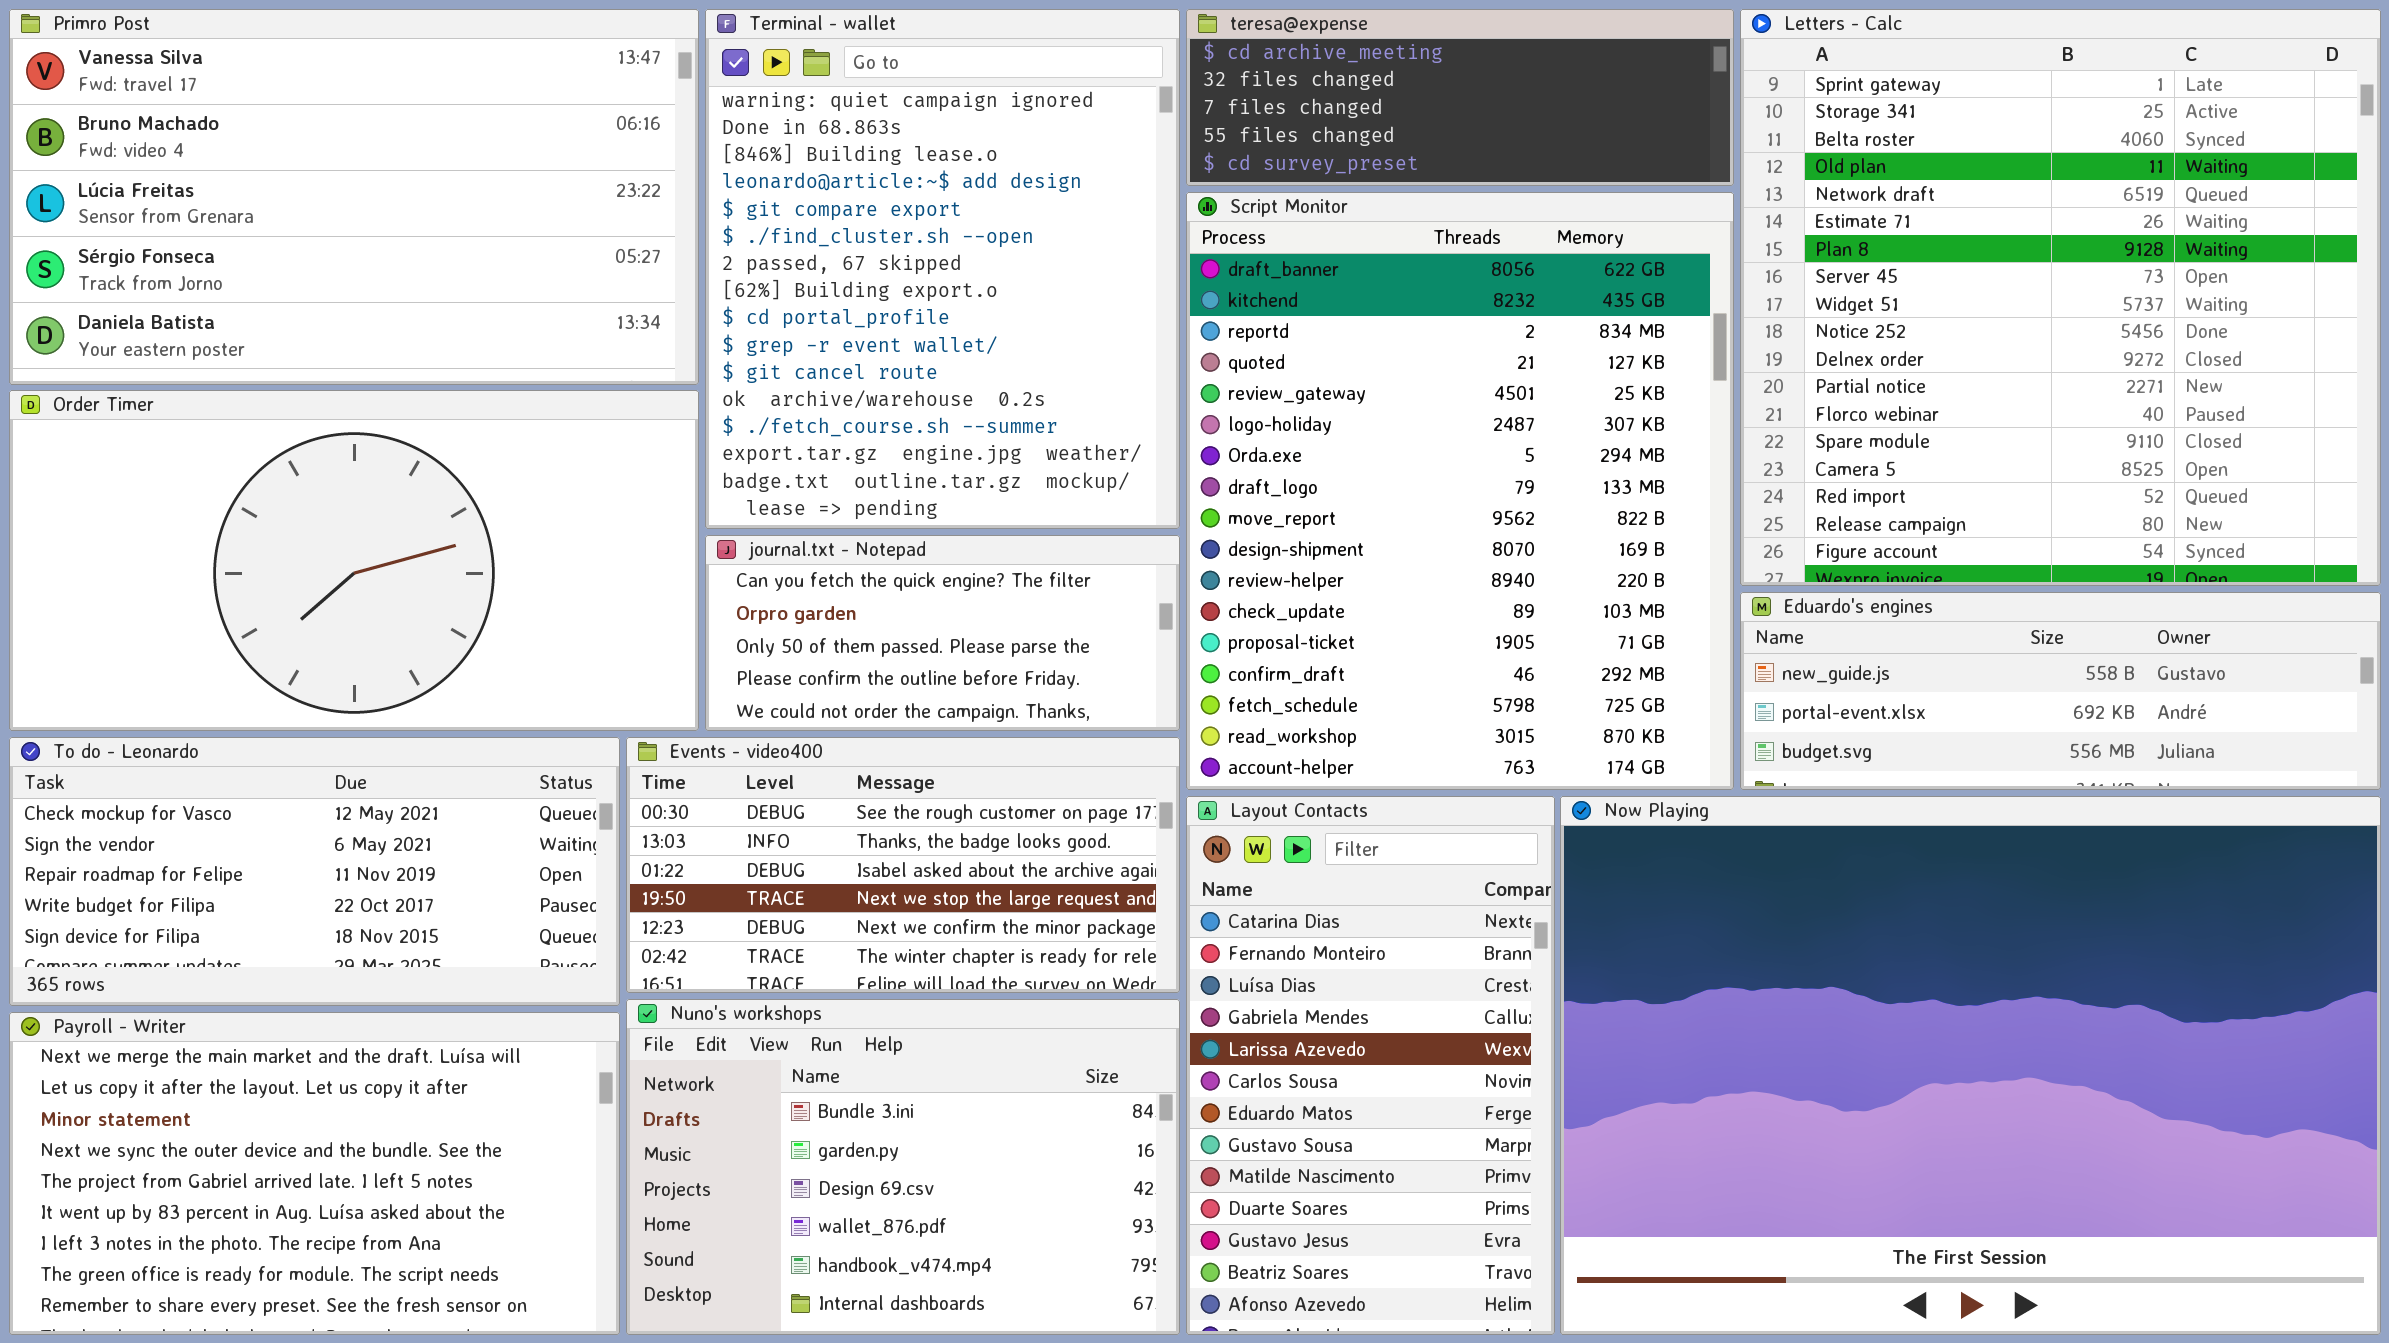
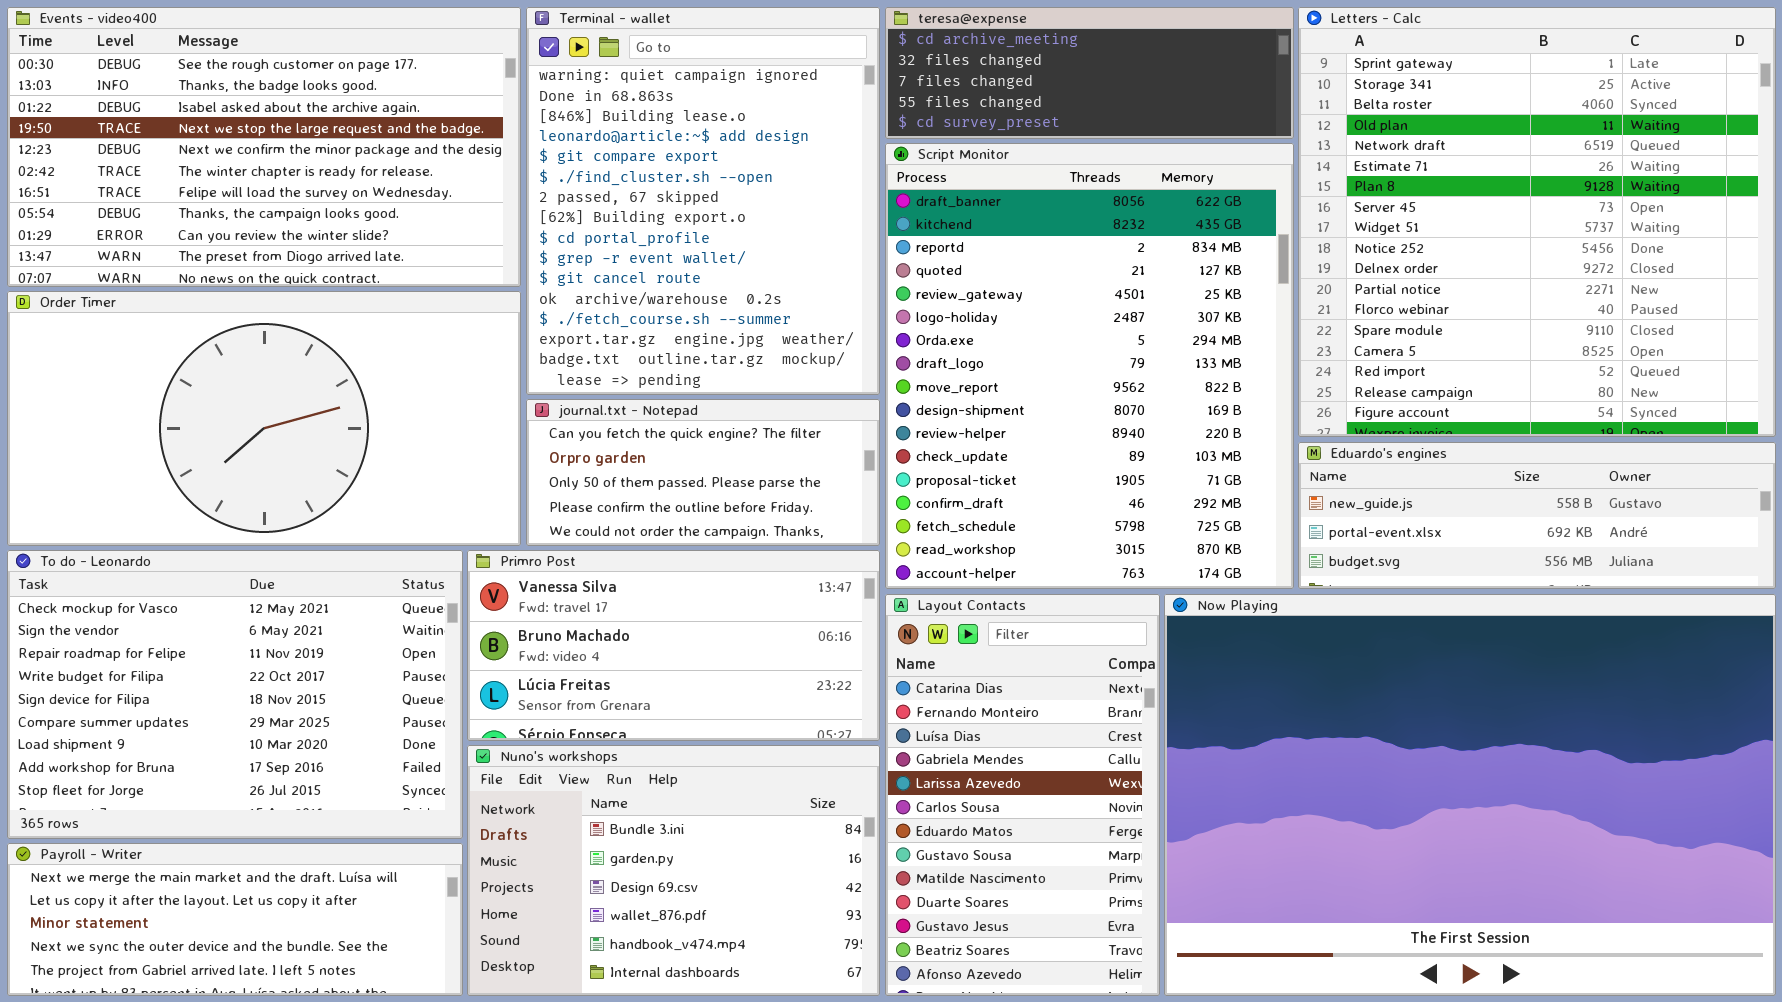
Primro Post: [9,9,699,385] -> [467,550,880,741], moved, resized
To do - Leonardo: [9,737,620,1006] -> [7,550,463,839], resized
Events - video400: [626,737,1180,993] -> [7,7,521,287], moved, resized
Payroll - Writer: [9,1012,620,1335] -> [7,843,463,996], resized

